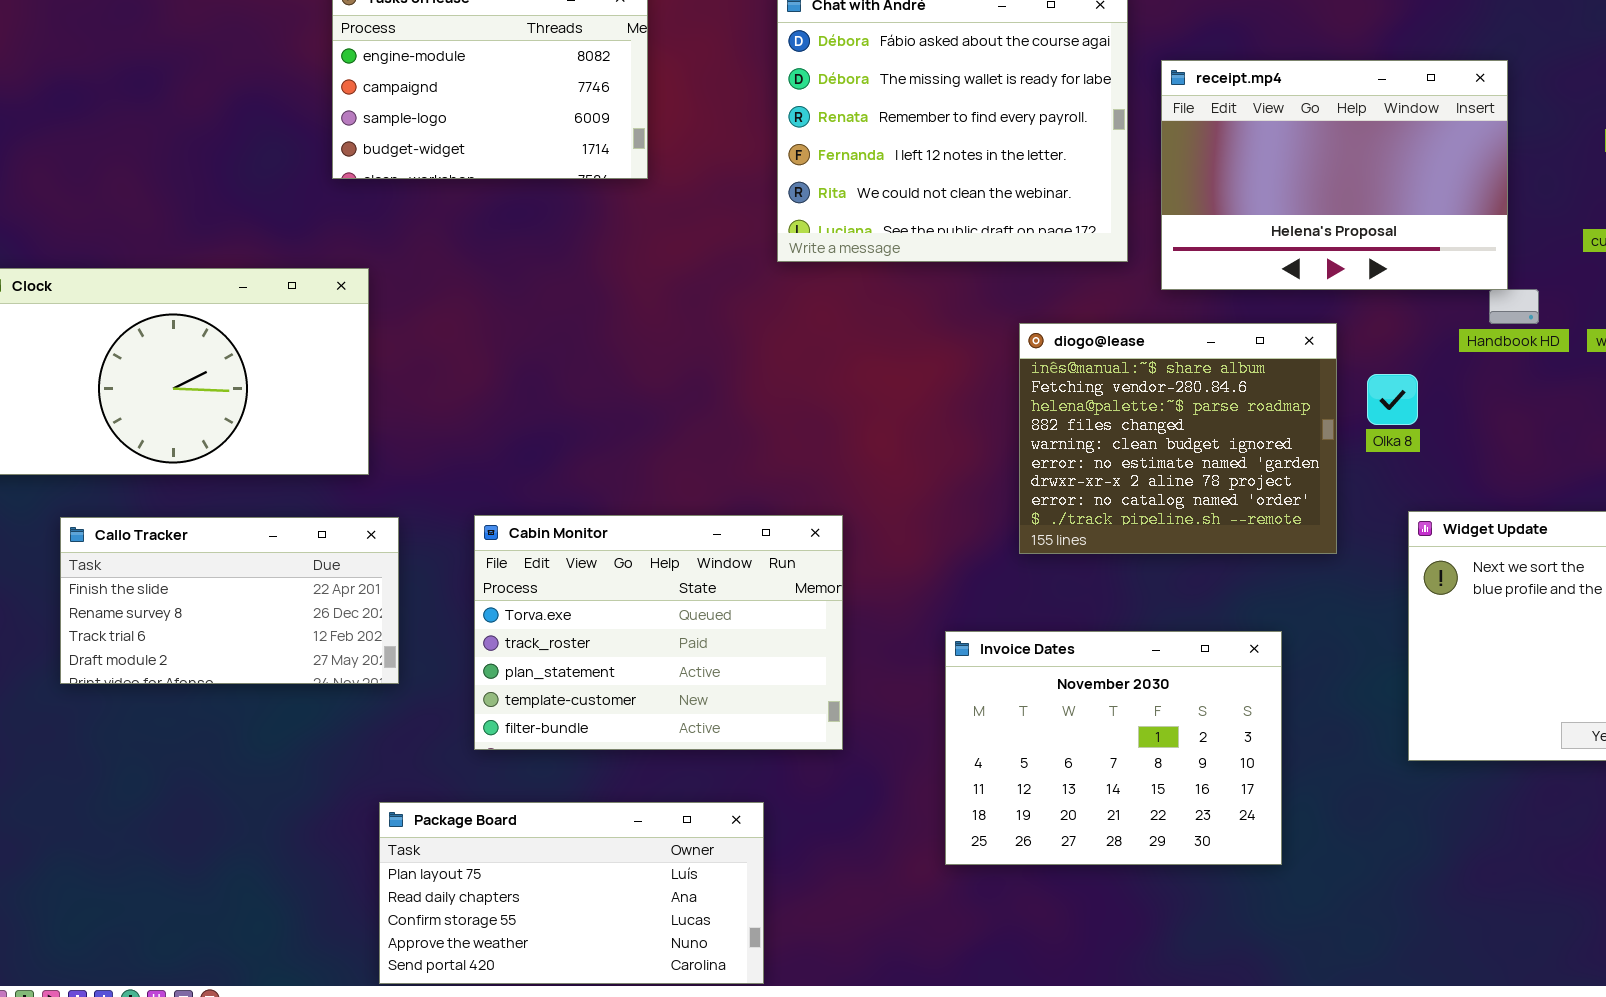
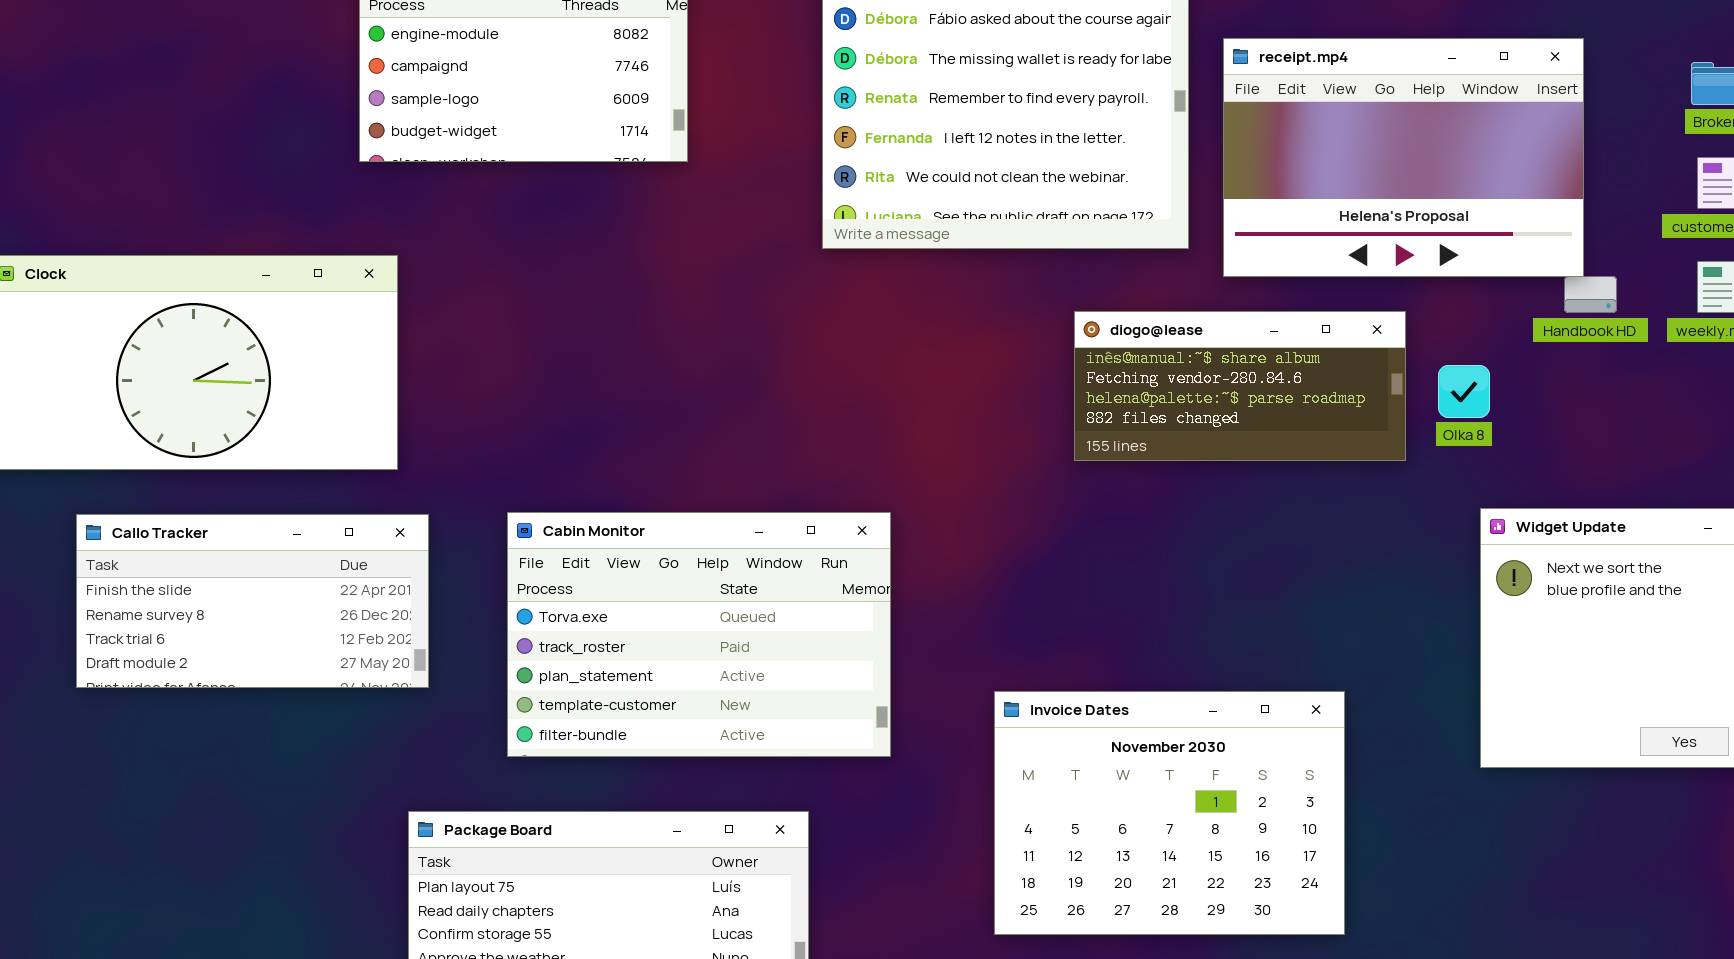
diogo@lease: [1019,323,1337,554] -> [1074,311,1406,461], resized
Invoice Dates: [945,631,1282,865] -> [994,691,1345,935], moved

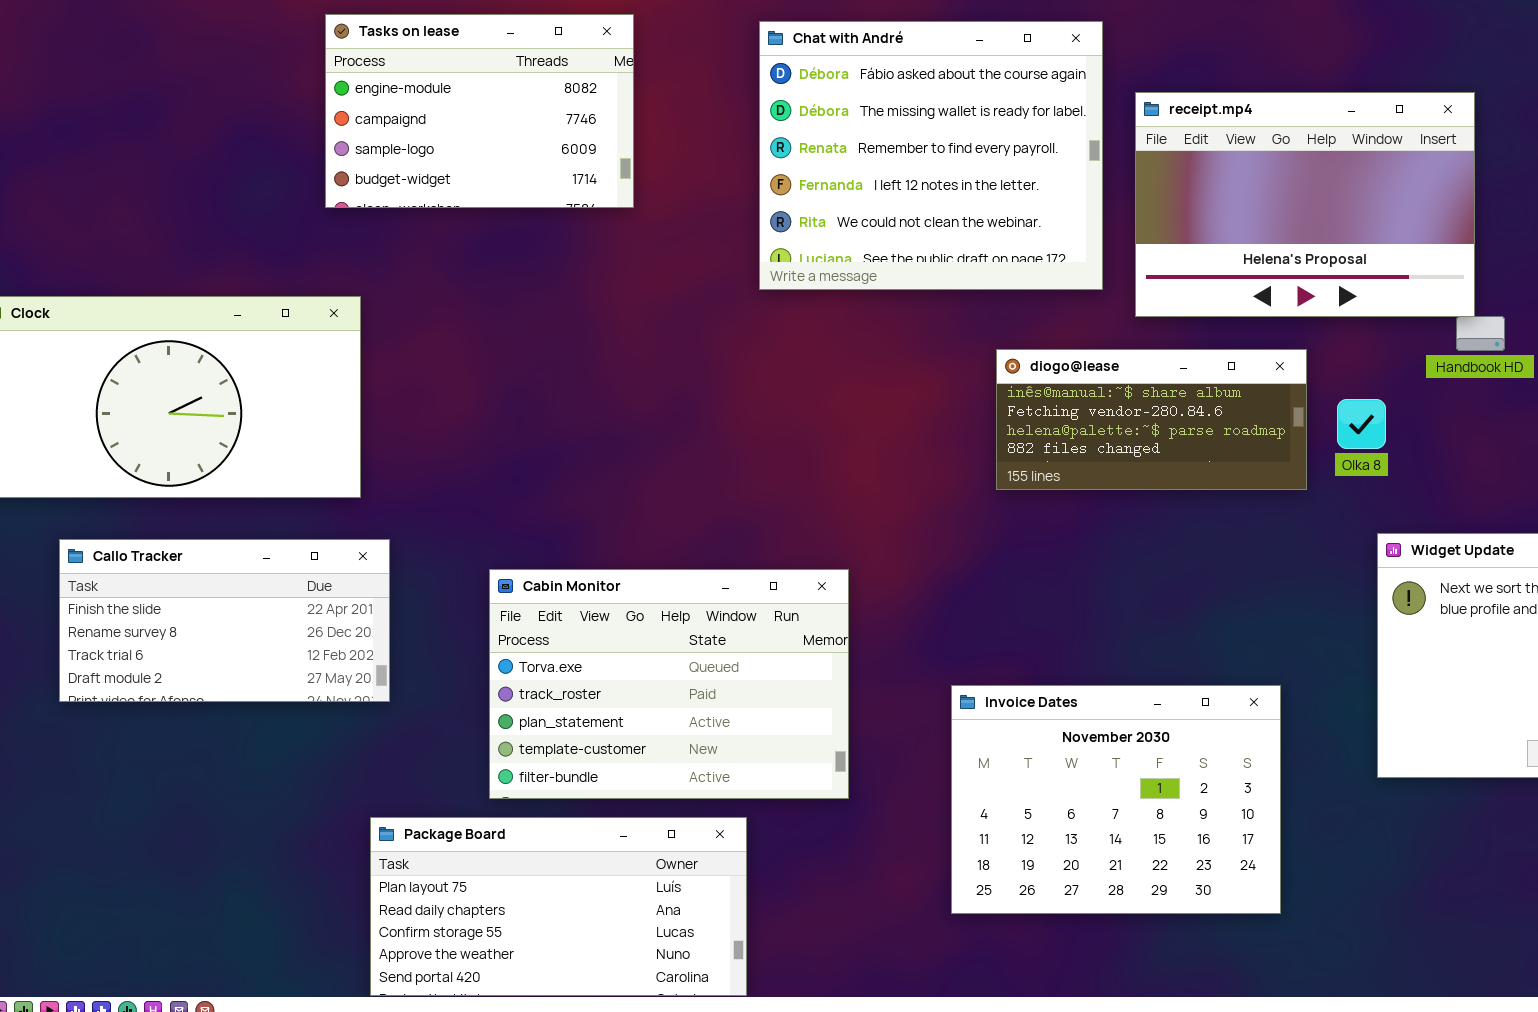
Cabin Monitor: [507,512,891,757] -> [489,569,849,799], moved
Invoice Dates: [994,691,1345,935] -> [951,685,1281,914], moved

